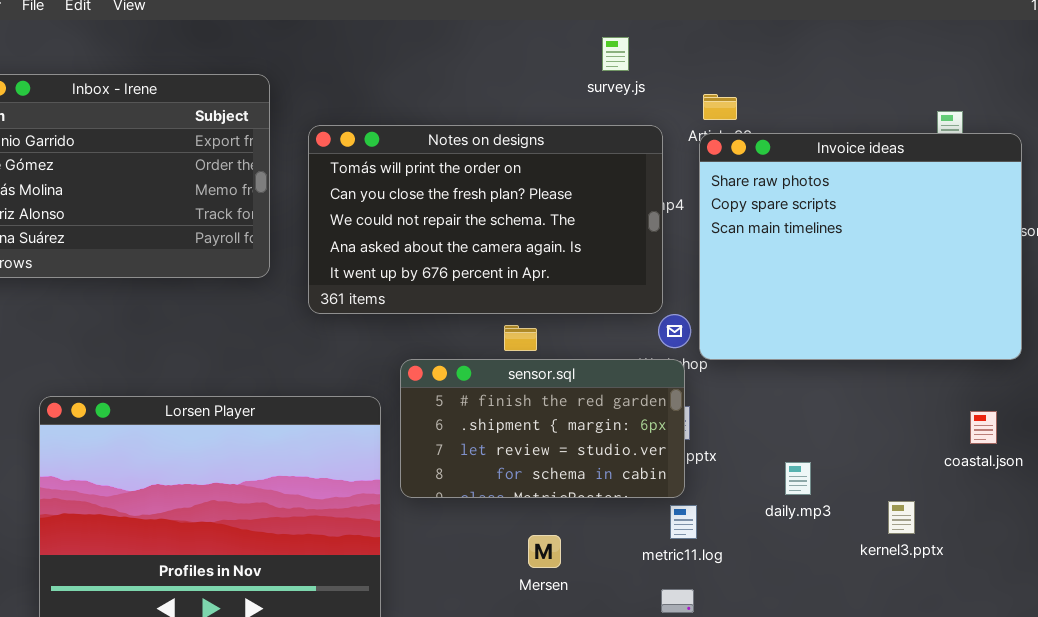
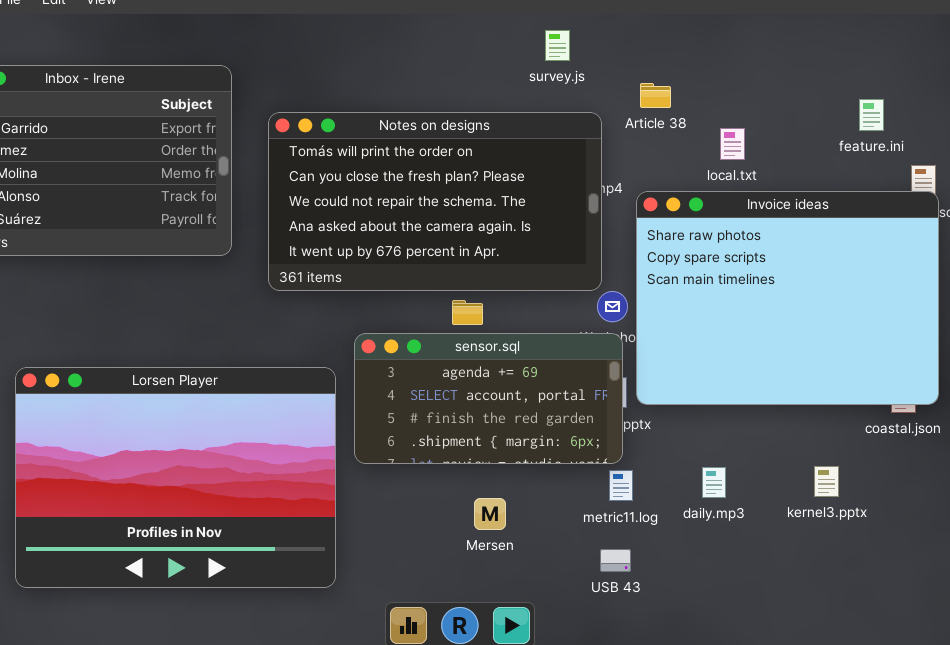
Invoice ideas: [699,133,1022,360] -> [636,191,939,405], moved
sensor.sql: [400,359,685,498] -> [354,333,623,464], scrolled up 2 rows
daily.mp3: [785,462,811,495] -> [702,467,726,498], moved

